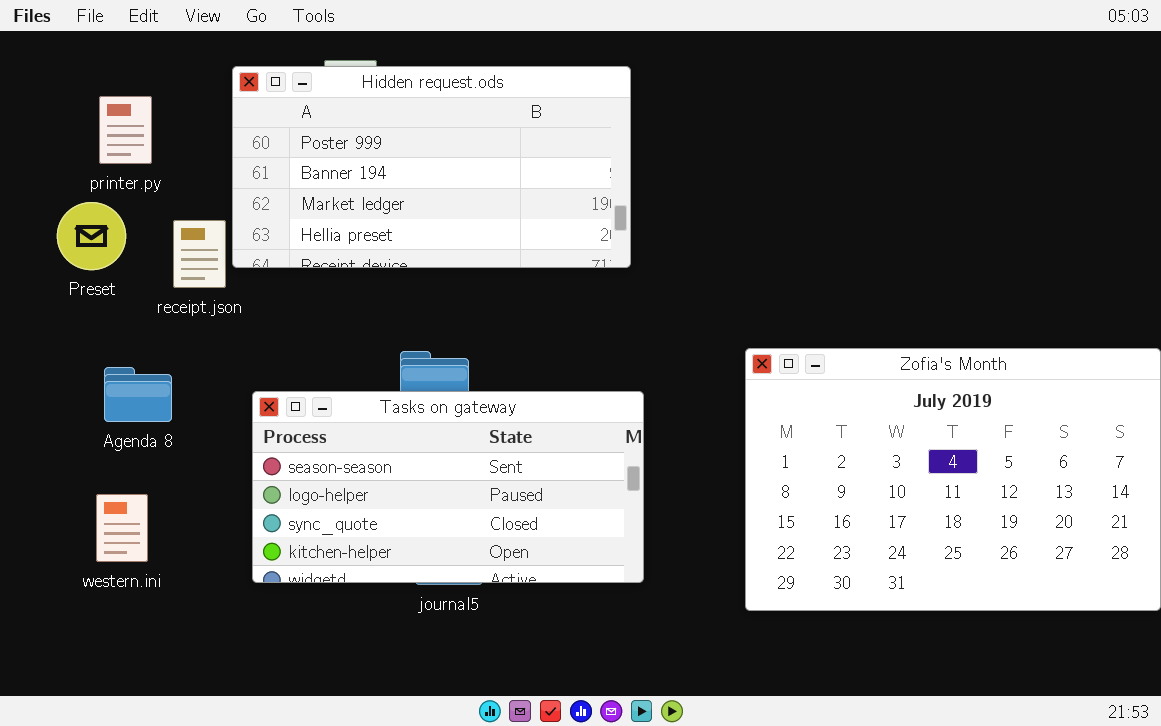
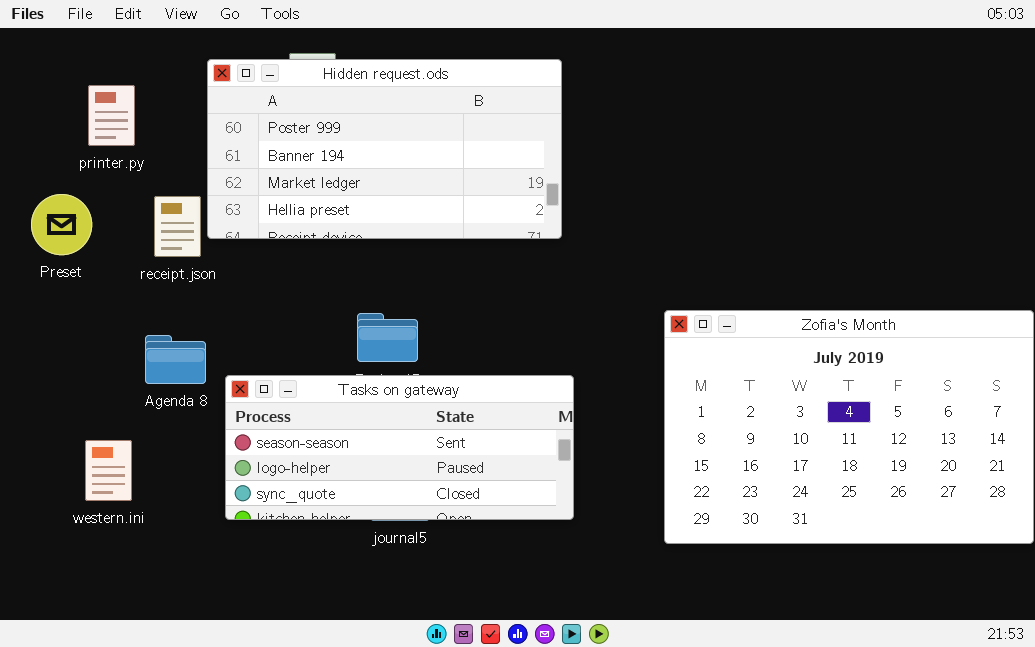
Preset: [57,202,126,270] -> [31,194,92,255], moved
Agenda 8: [104,367,172,422] -> [145,335,206,384], moved
Tasks on gateway: [252,391,644,583] -> [225,375,574,520], resized

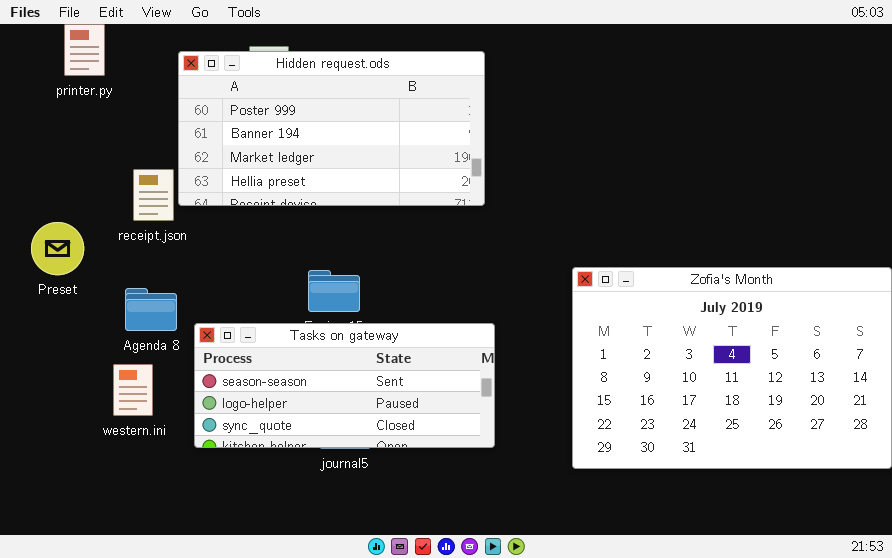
printer.py: [88,85,135,146] -> [64,24,105,76], moved
Preset: [31,194,92,255] -> [31,222,84,275], moved
western.ini: [85,440,132,501] -> [113,364,153,416], moved

